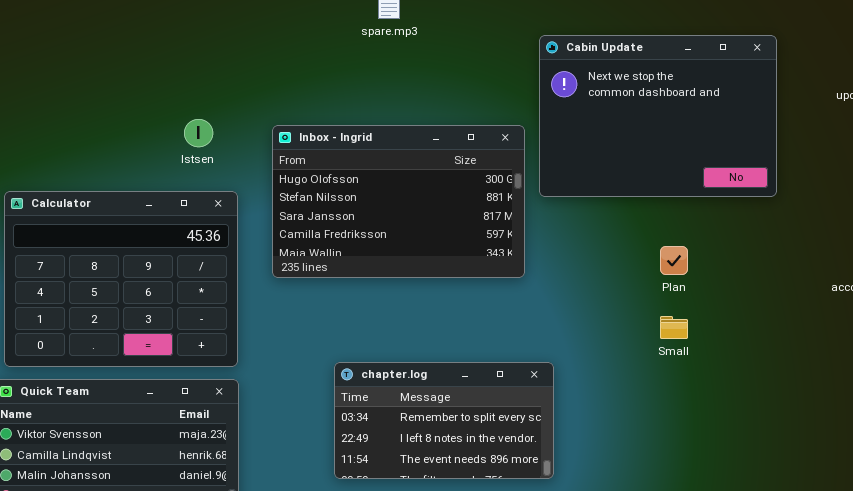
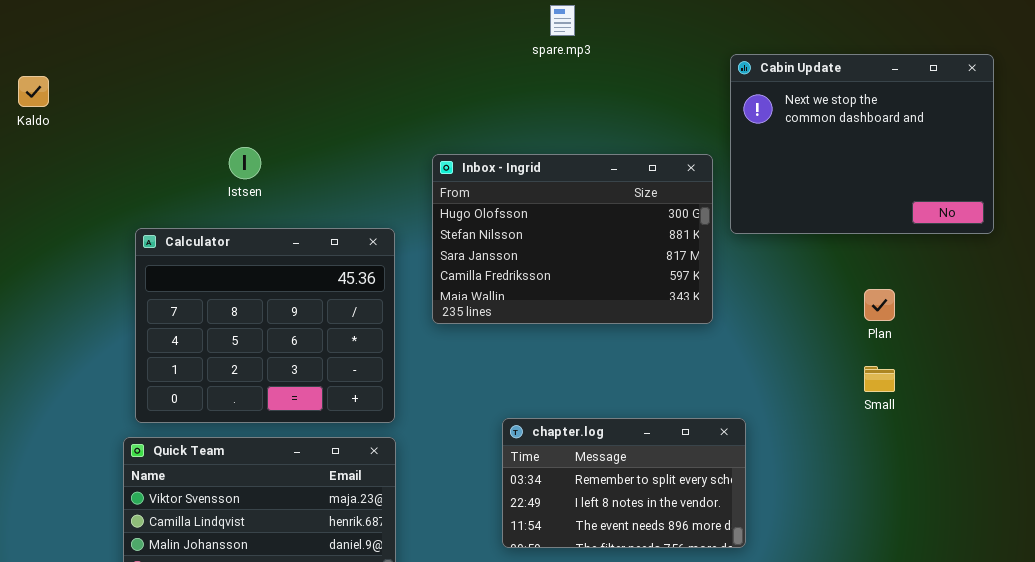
Istsen: [184,119,213,147] -> [229,147,261,179], moved

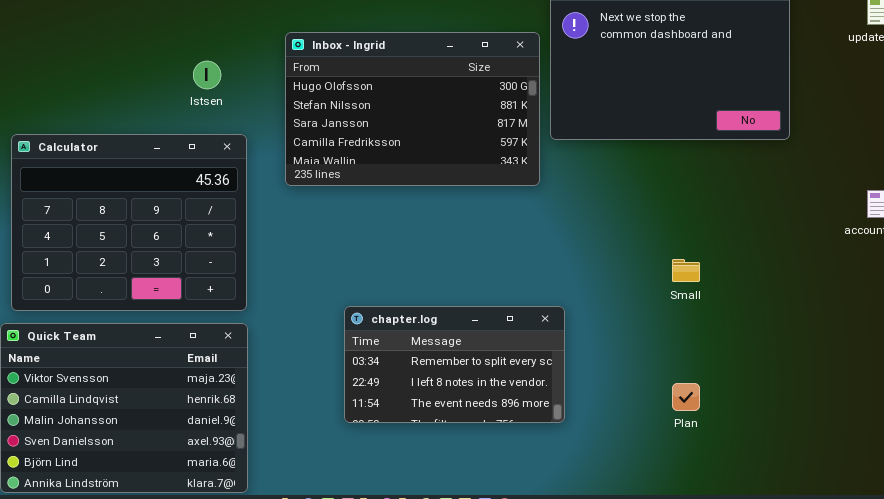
Istsen: [229,147,261,179] -> [193,61,221,89], moved
Inbox - Ingrid: [432,154,713,324] -> [285,32,540,186], moved
Plan: [864,289,895,321] -> [672,383,700,411], moved

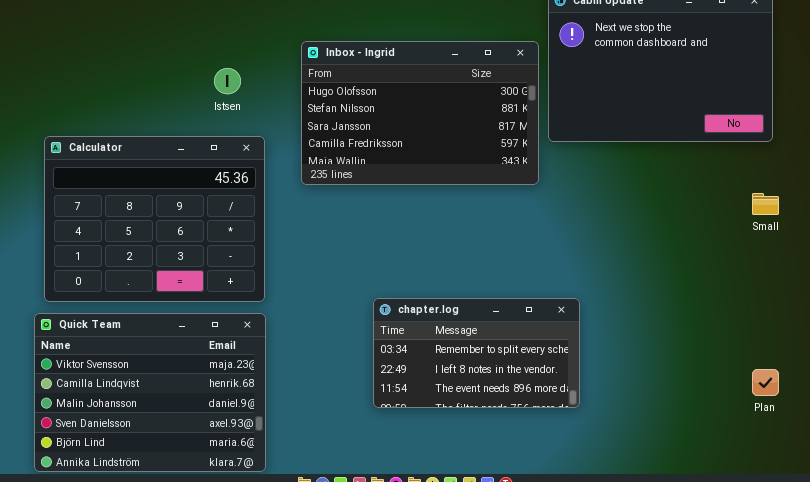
Small: [672,259,700,282] -> [752,193,779,215], moved
chapter.log: [344,306,565,423] -> [373,298,580,408], moved
Plan: [672,383,700,411] -> [752,369,779,396], moved

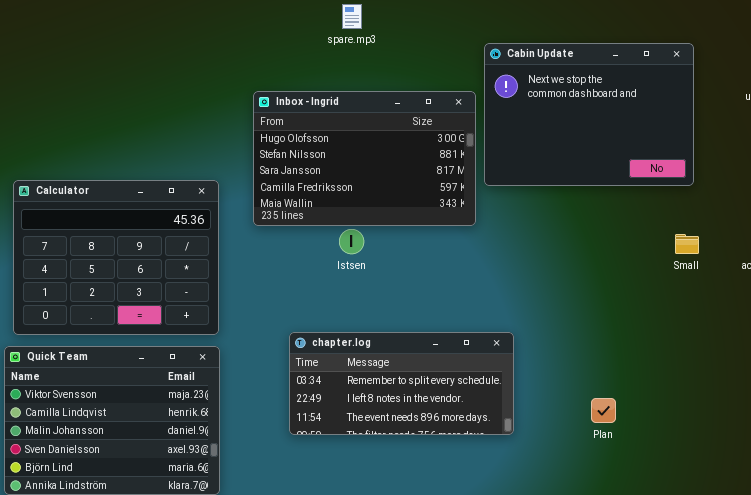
Istsen: [214,68,241,94] -> [339,229,364,254], moved
chapter.log: [373,298,580,408] -> [289,332,514,435], resized
Plan: [752,369,779,396] -> [591,398,616,423], moved

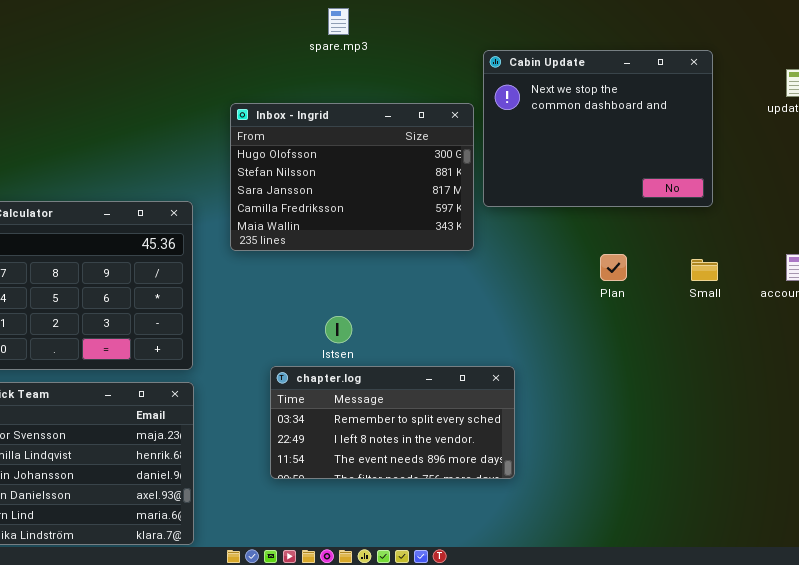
Istsen: [339,229,364,254] -> [325,316,352,343], moved
Plan: [591,398,616,423] -> [600,254,627,281], moved

